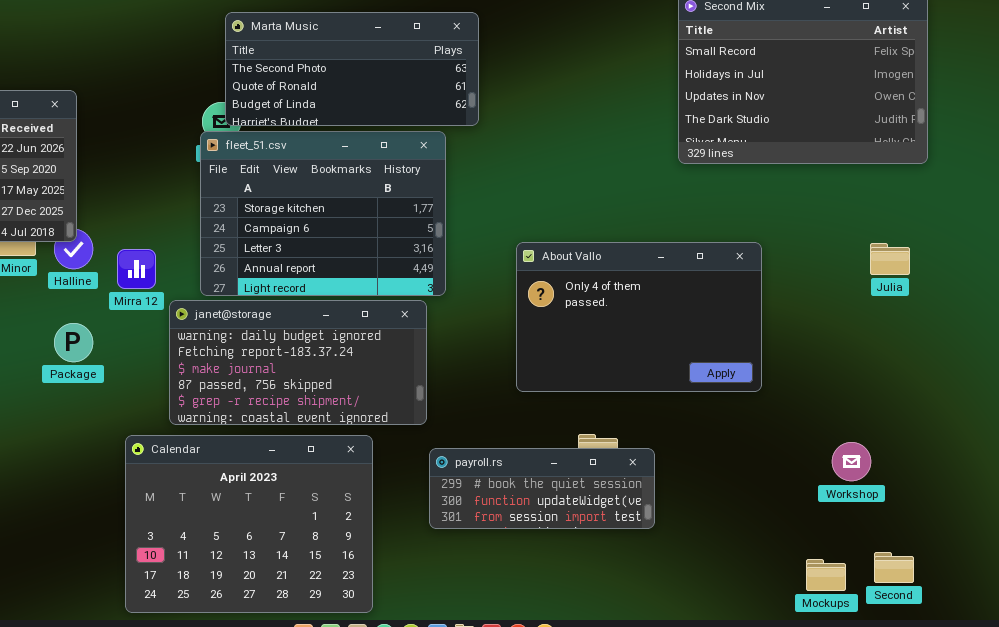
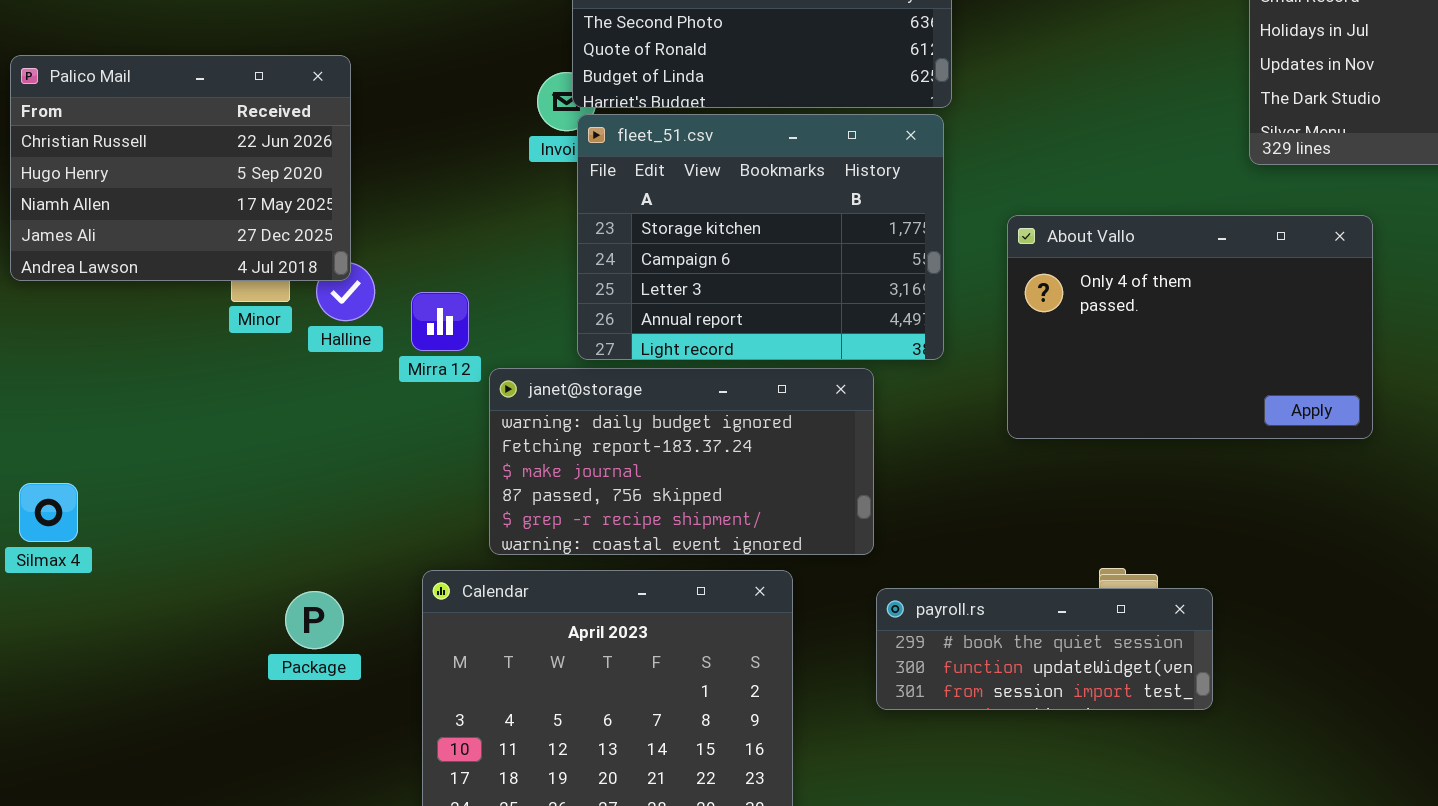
fleet_51.csv: [200,131,446,296] -> [577,114,944,360], moved
About Vallo: [516,242,762,392] -> [1007,215,1373,439], moved
Package: [54,323,93,362] -> [285,591,344,649], moved

